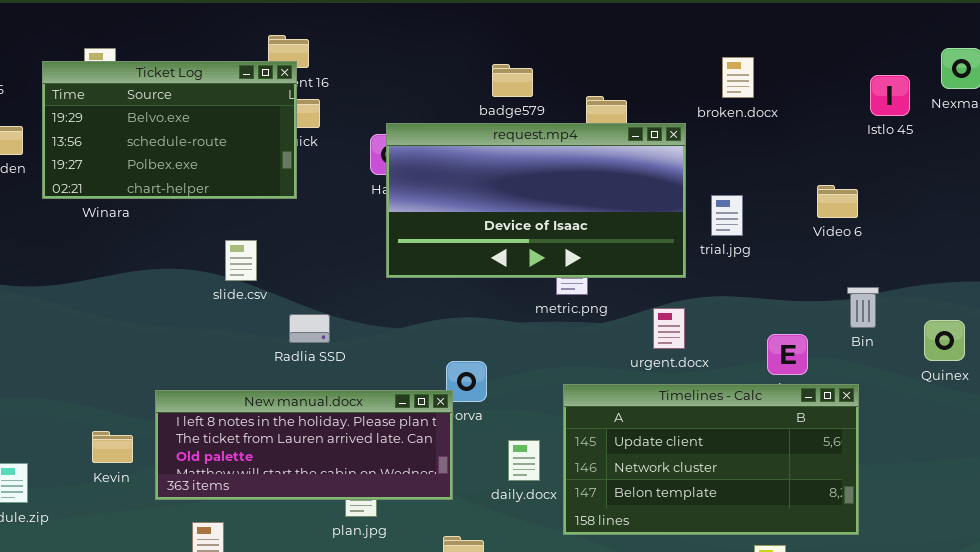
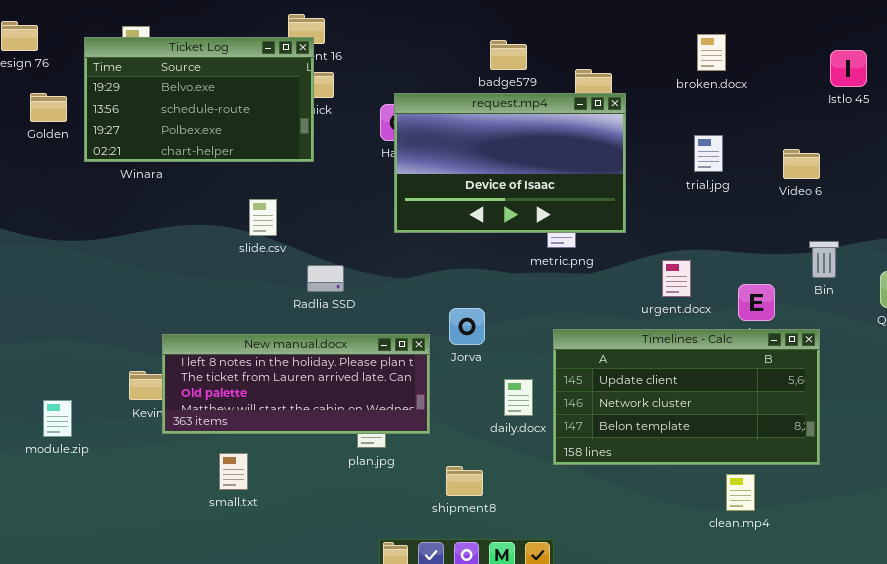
request.mp4: [386,123,686,278] -> [394,93,626,233], resized
trial.jpg: [711,195,743,236] -> [694,135,723,172], moved
urgent.docx: [653,308,685,349] -> [662,260,691,297], moved
New manual.docx: [155,390,453,500] -> [162,334,430,434], moved

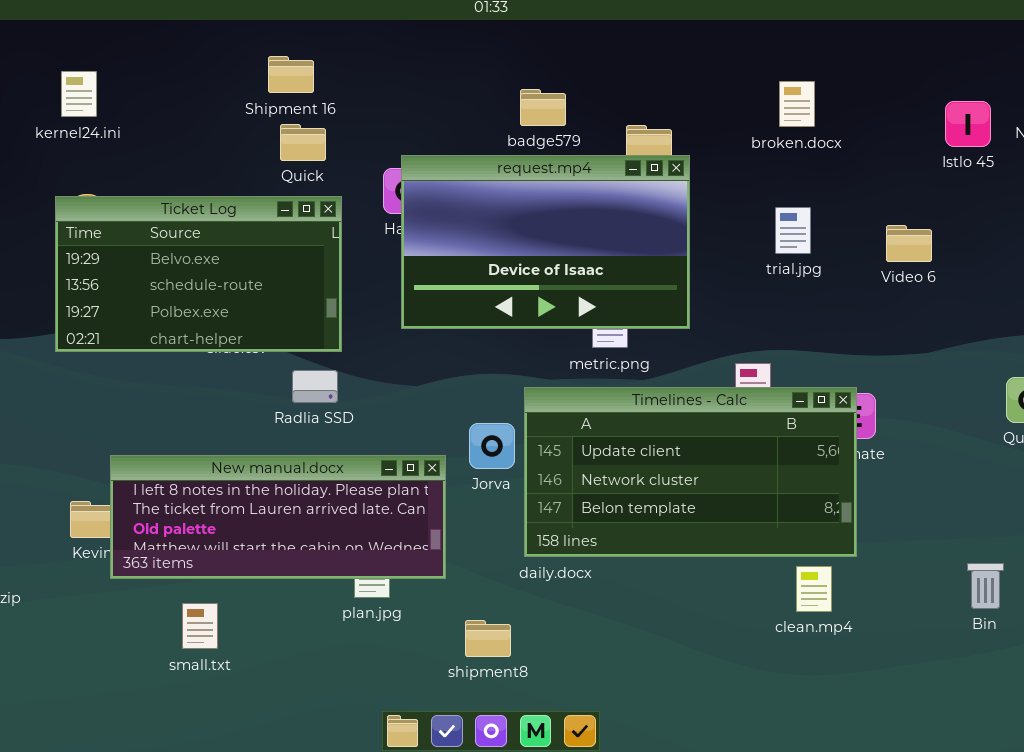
Ticket Log: [84,37,314,162] -> [55,196,342,352], moved
Bin: [809,241,839,278] -> [967,563,1004,609], moved
Timelines - Calc: [553,329,820,465] -> [524,387,857,557], moved
clean.mp4: [726,474,755,511] -> [796,566,832,612], moved

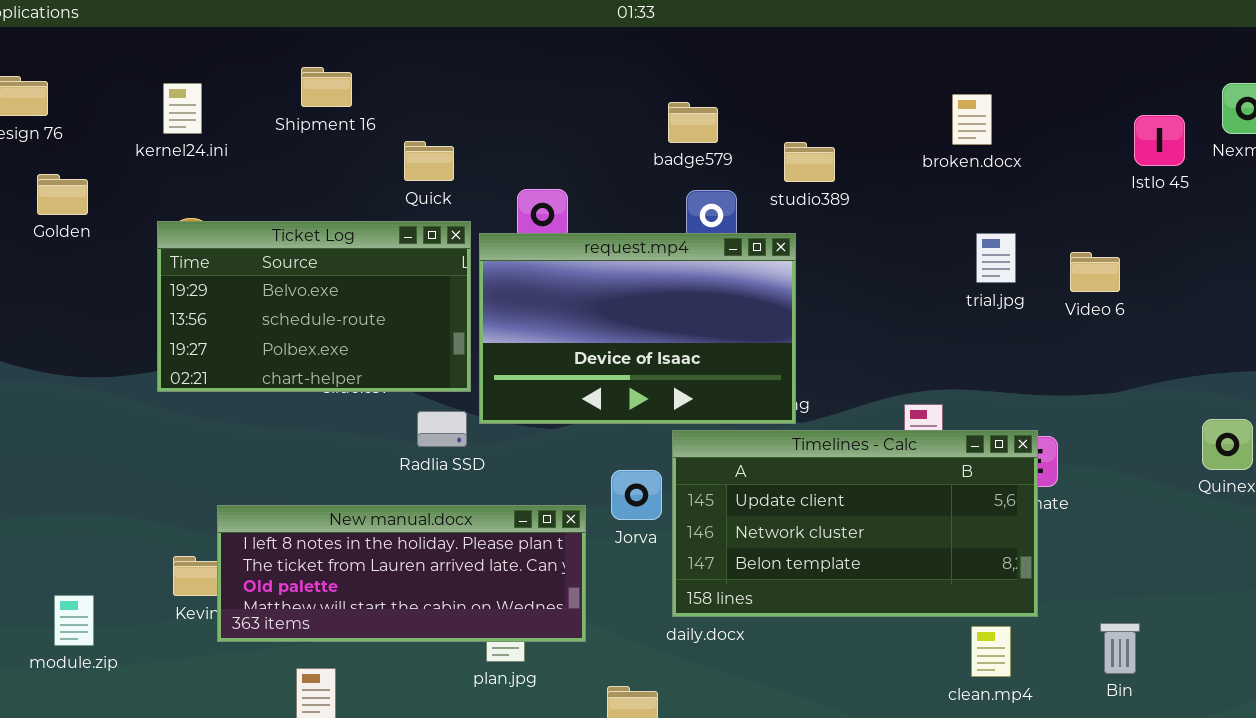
Shipment 16: [268,56,314,93] -> [301,67,352,107], moved
request.mp4: [401,155,690,329] -> [479,233,796,424], moved
trial.jpg: [775,207,811,254] -> [976,233,1016,283], moved
Bin: [967,563,1004,609] -> [1100,623,1140,674], moved

